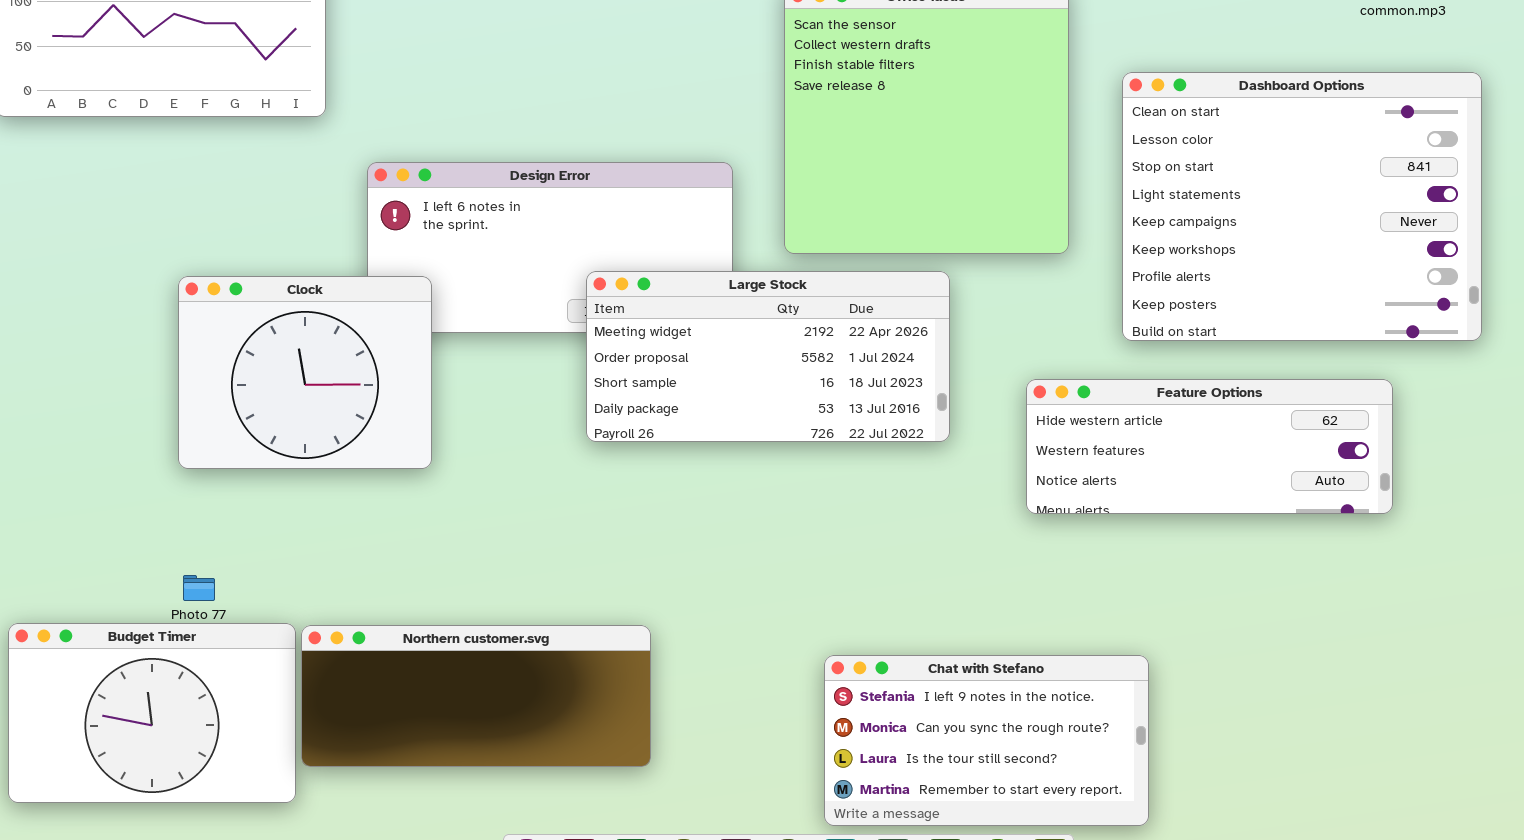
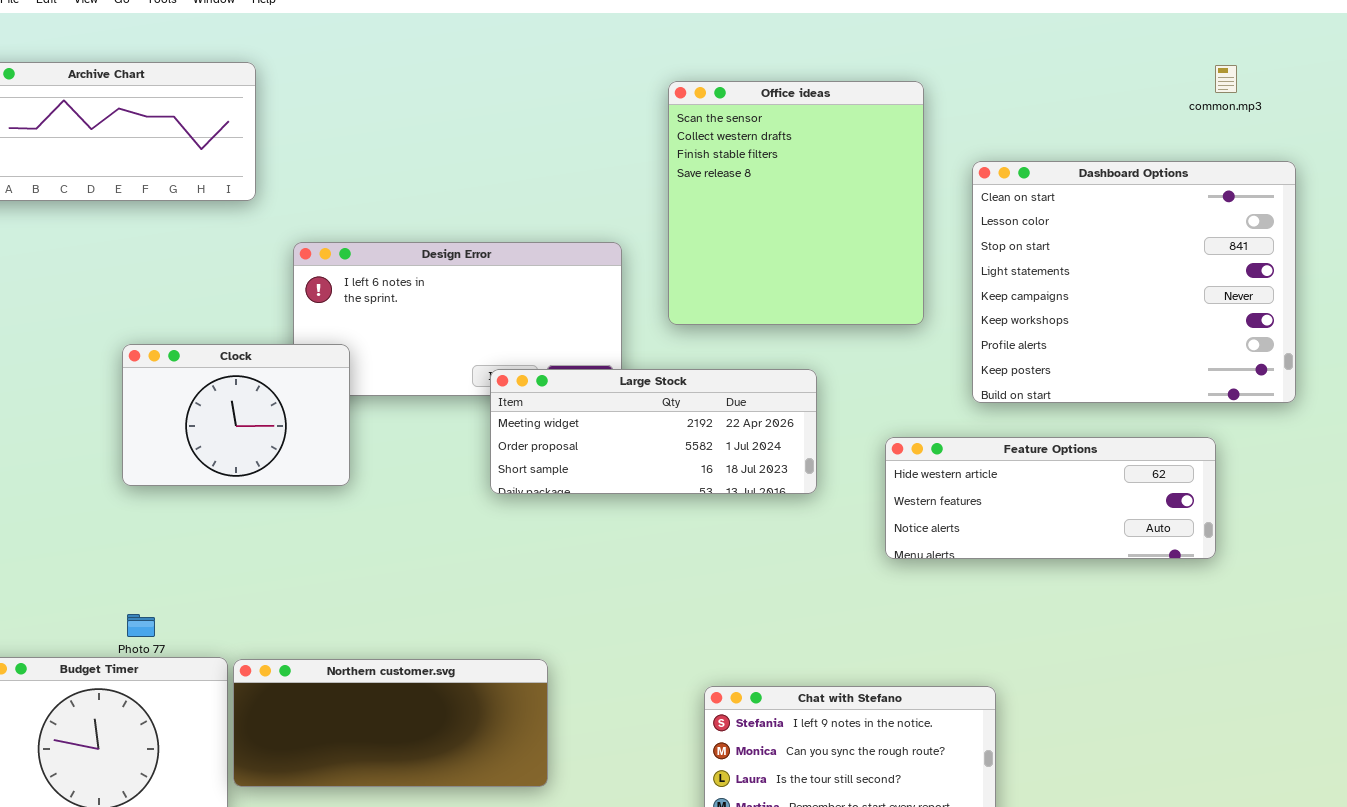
Large Stock: [586,271,950,442] -> [490,369,817,494], resized
Clock: [178,276,432,469] -> [122,344,350,486], resized

